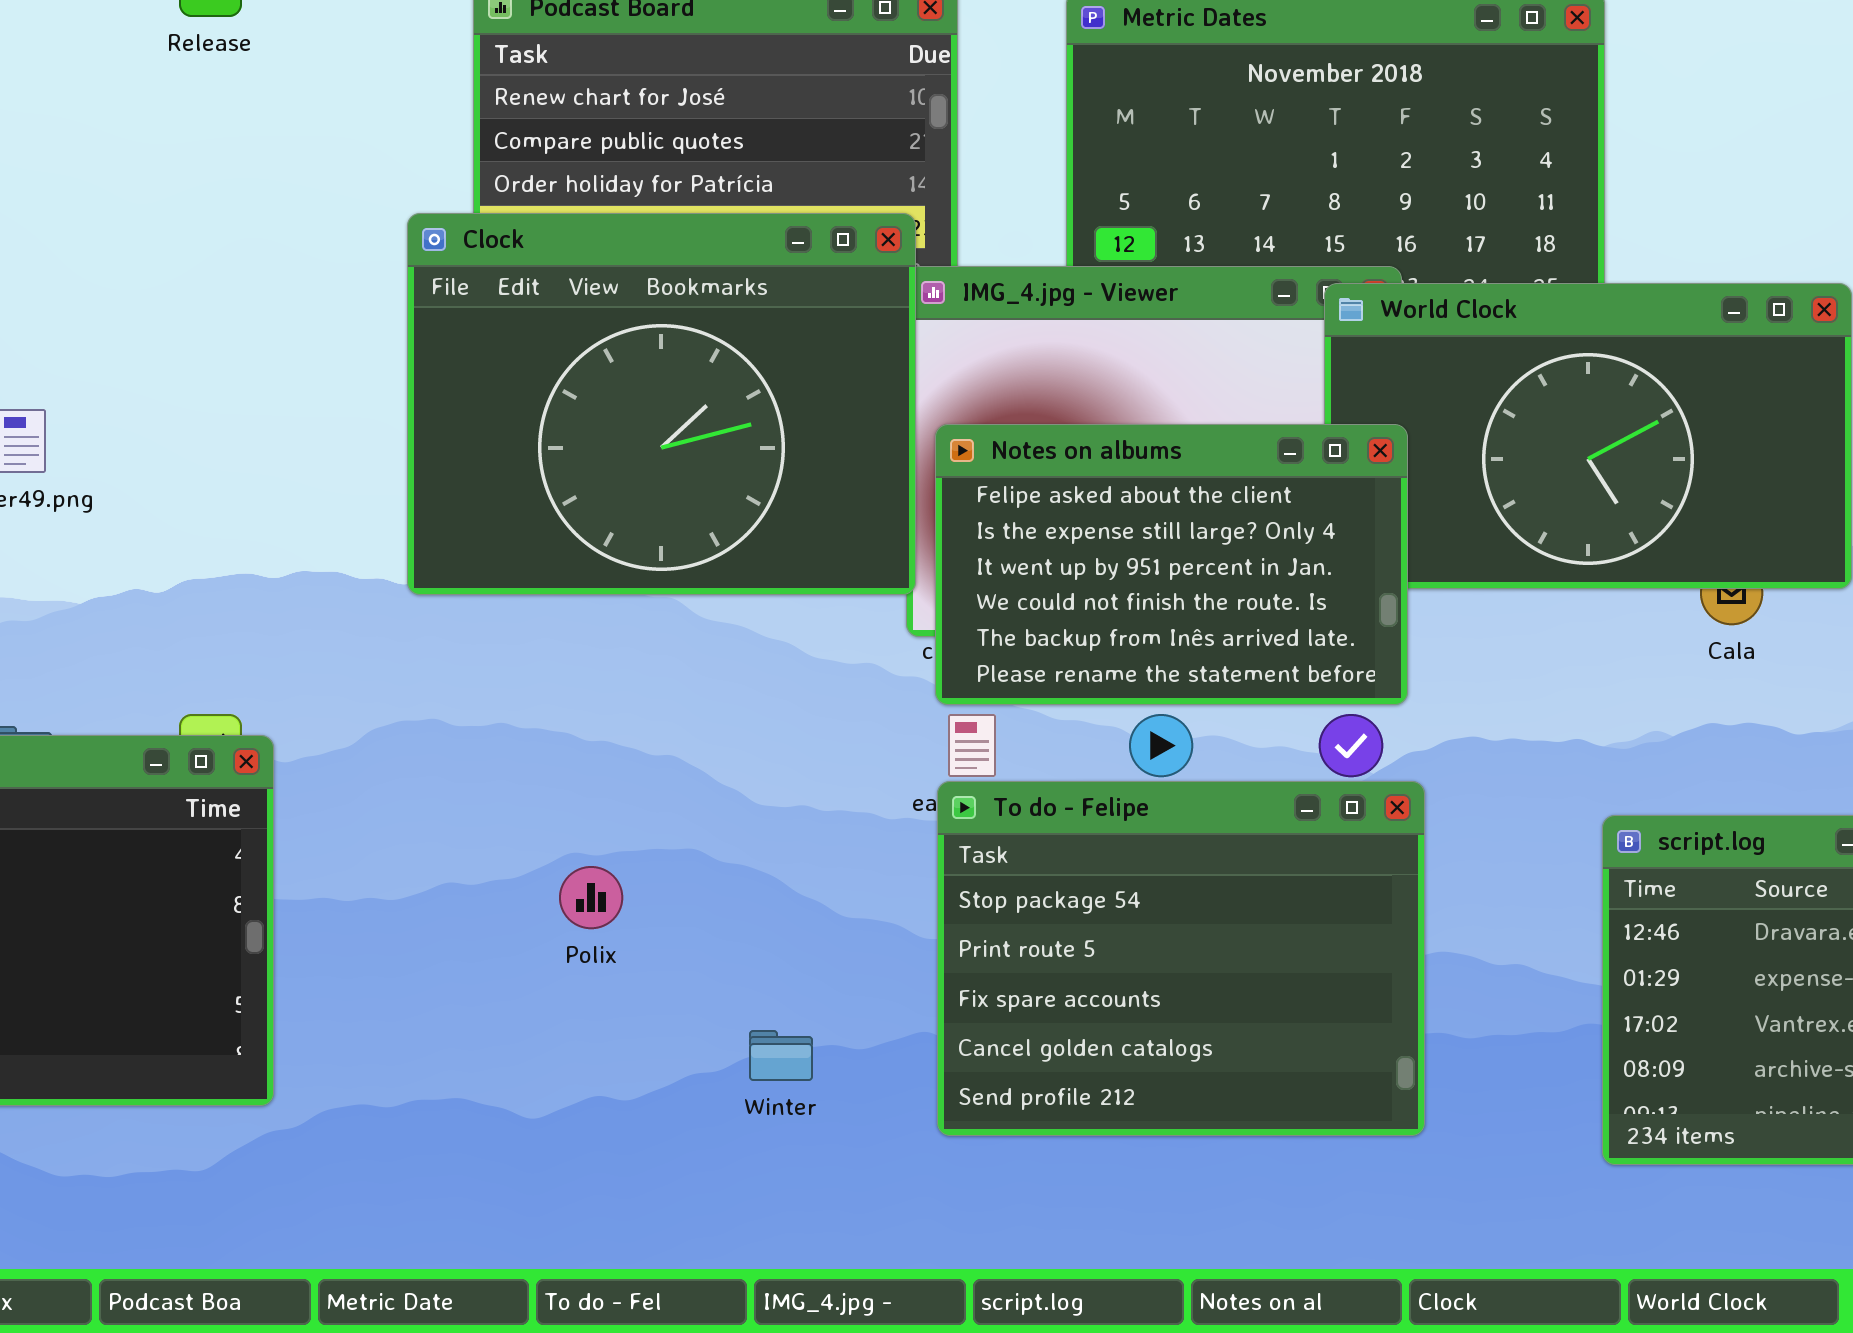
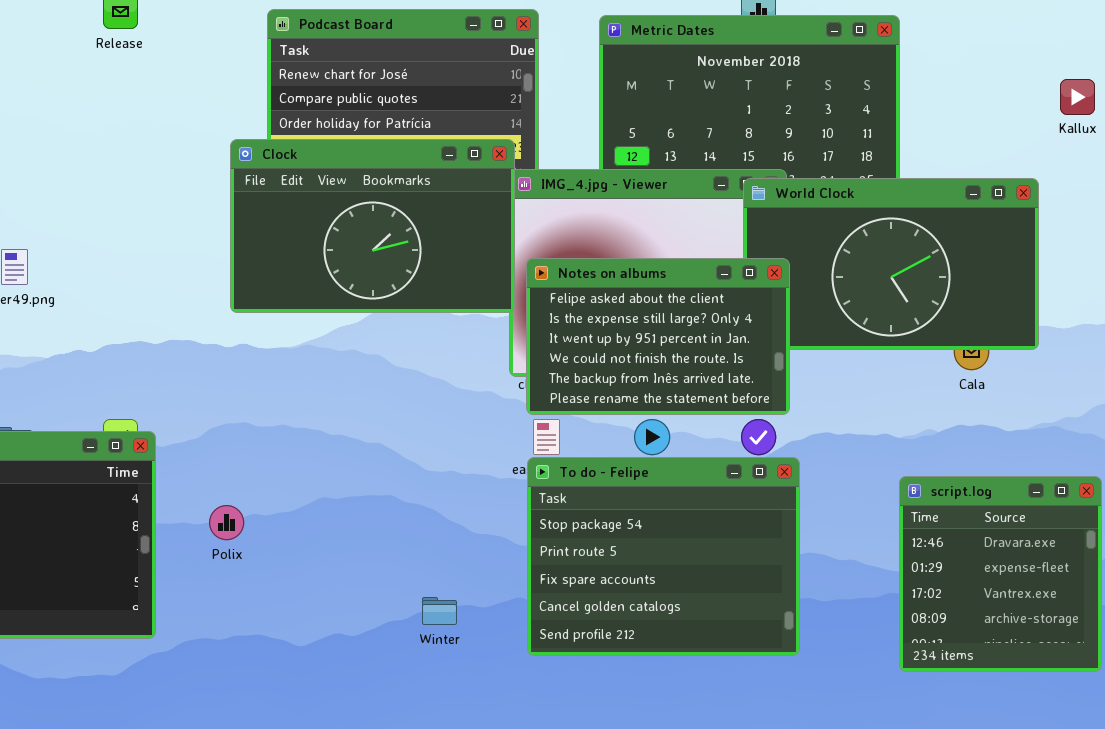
Clock: [407,213,916,595] -> [230,139,515,313], resized
Polix: [559,866,623,929] -> [209,505,244,540], moved

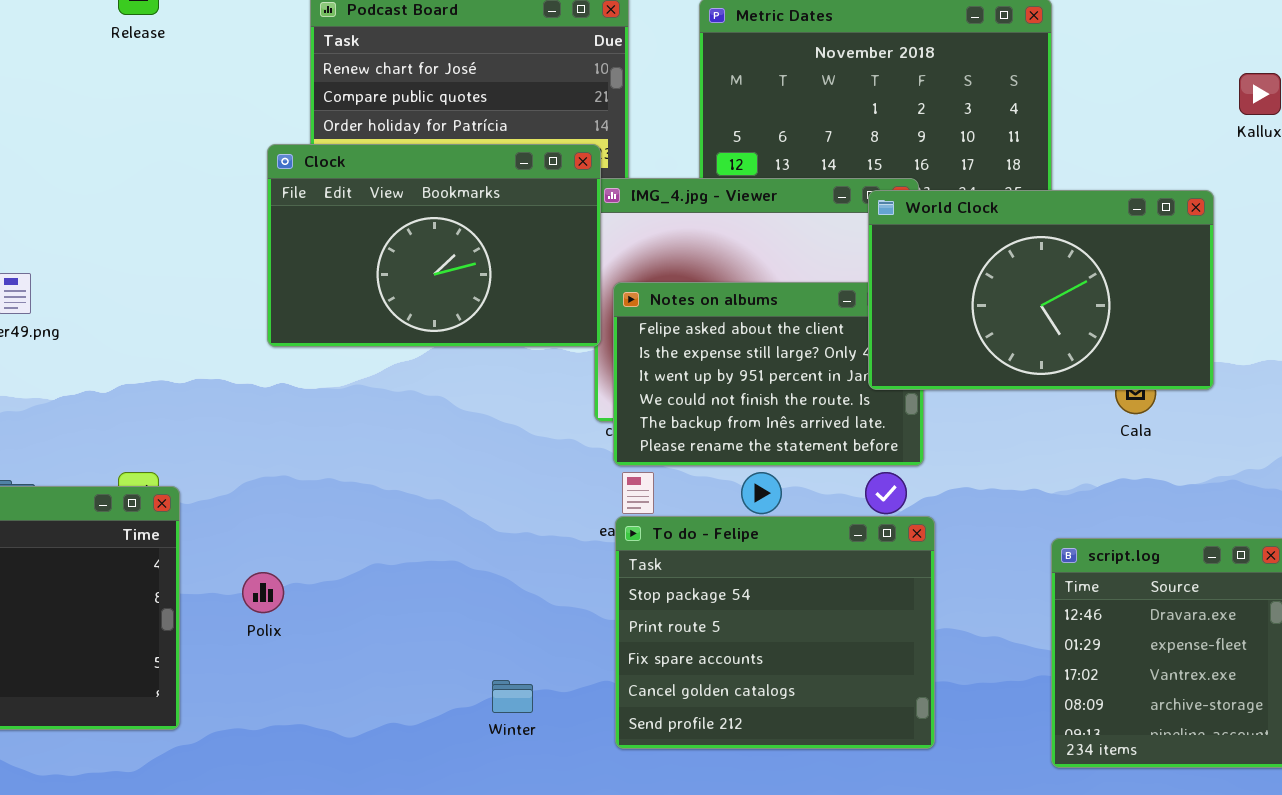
World Clock: [743,178,1039,350] -> [868,190,1214,390], raised

